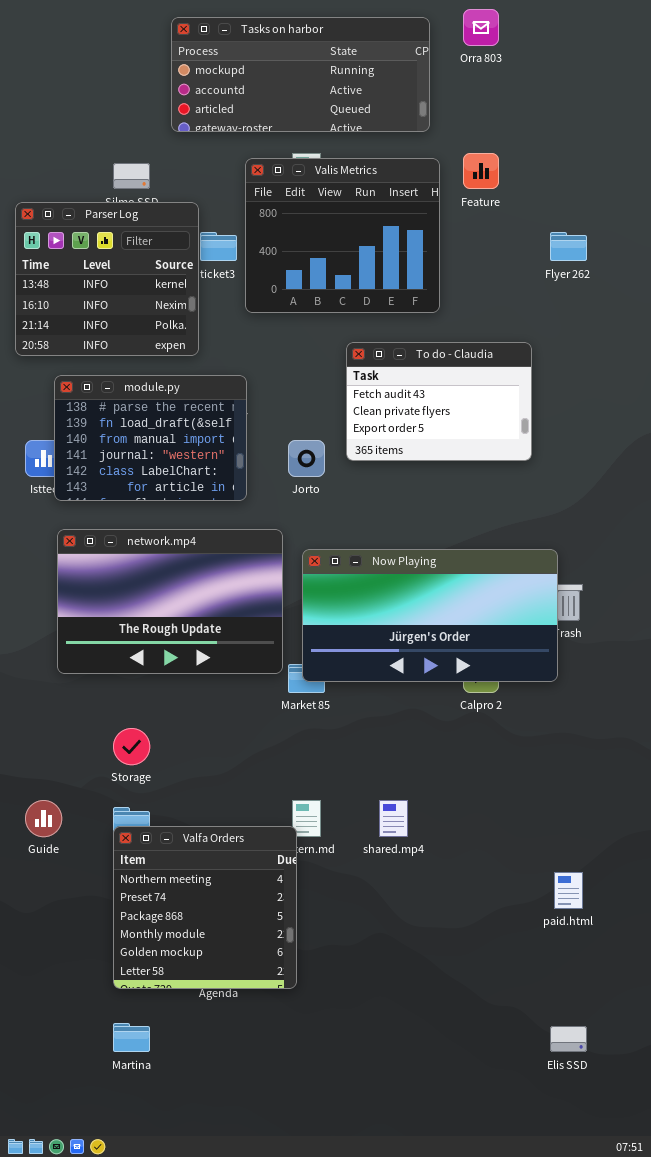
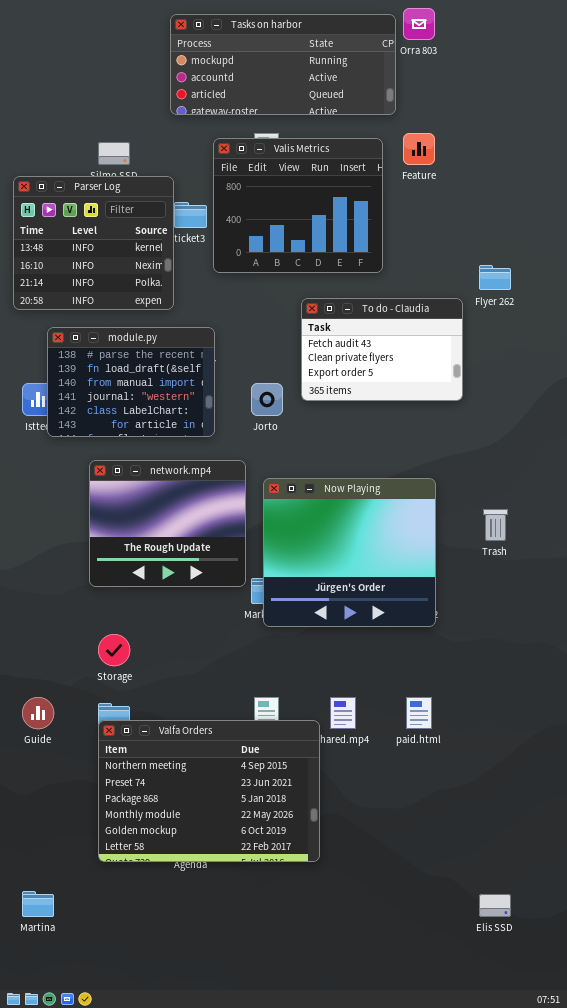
Tasks on harbor: [171,17,430,132] -> [170,14,396,115], moved
Flyer 262: [550,232,587,261] -> [479,265,511,290], moved
network.mp4: [57,529,283,674] -> [89,460,246,587], resized
Now Playing: [302,549,558,682] -> [263,478,436,627], resized
Valfa Orders: [113,826,297,989] -> [98,720,320,862], resized
paid.html: [554,872,583,909] -> [406,697,432,729], moved
Martina: [113,1023,150,1052] -> [22,891,54,917], moved

